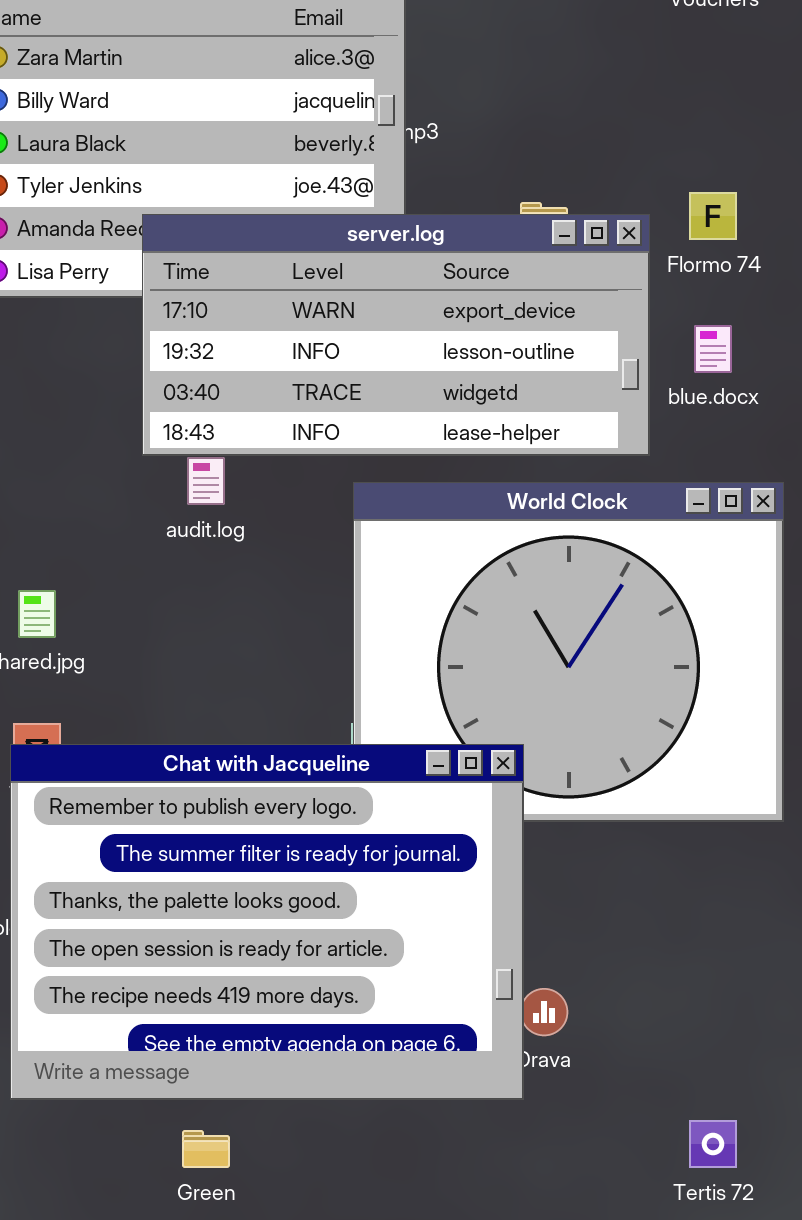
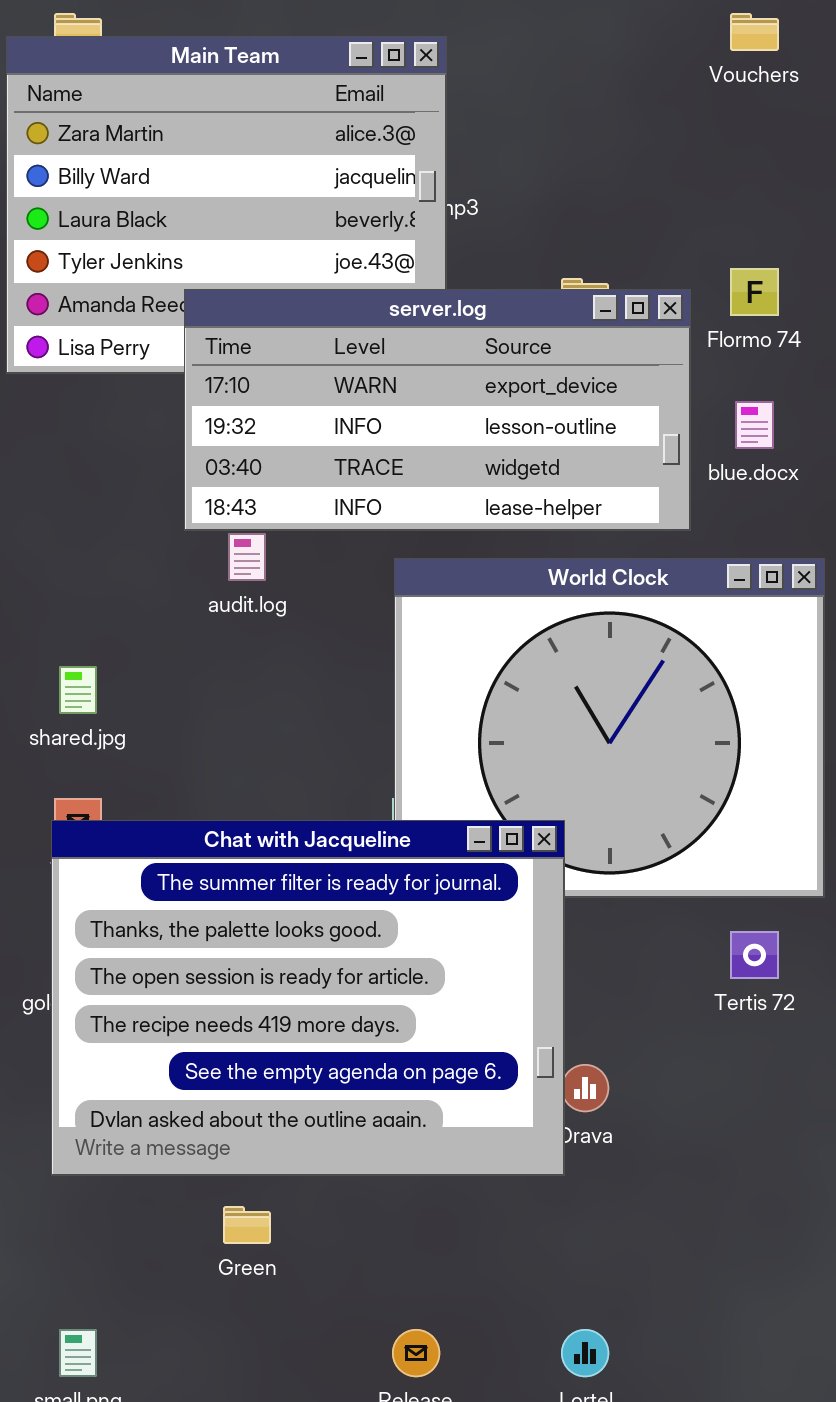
Chat with Jacqueline: [10,744,524,1100] -> [51,820,565,1176], scrolled down 1 row
Tertis 72: [689,1120,737,1168] -> [730,931,779,979], moved

